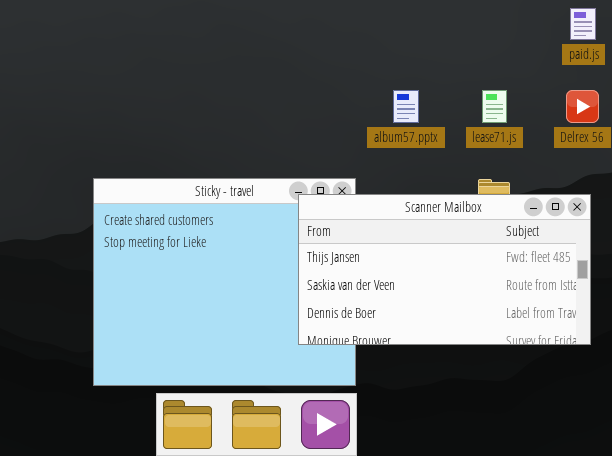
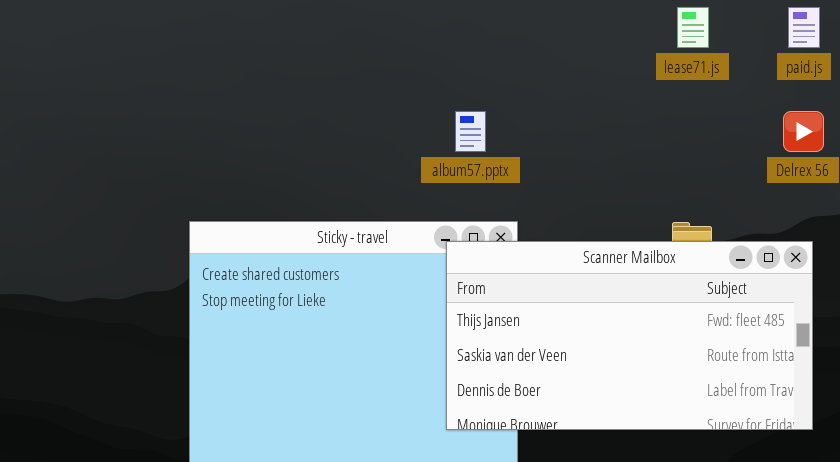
album57.pptx: [393,90,419,123] -> [455,111,486,152], moved
lease71.js: [482,90,507,123] -> [677,7,709,48], moved

